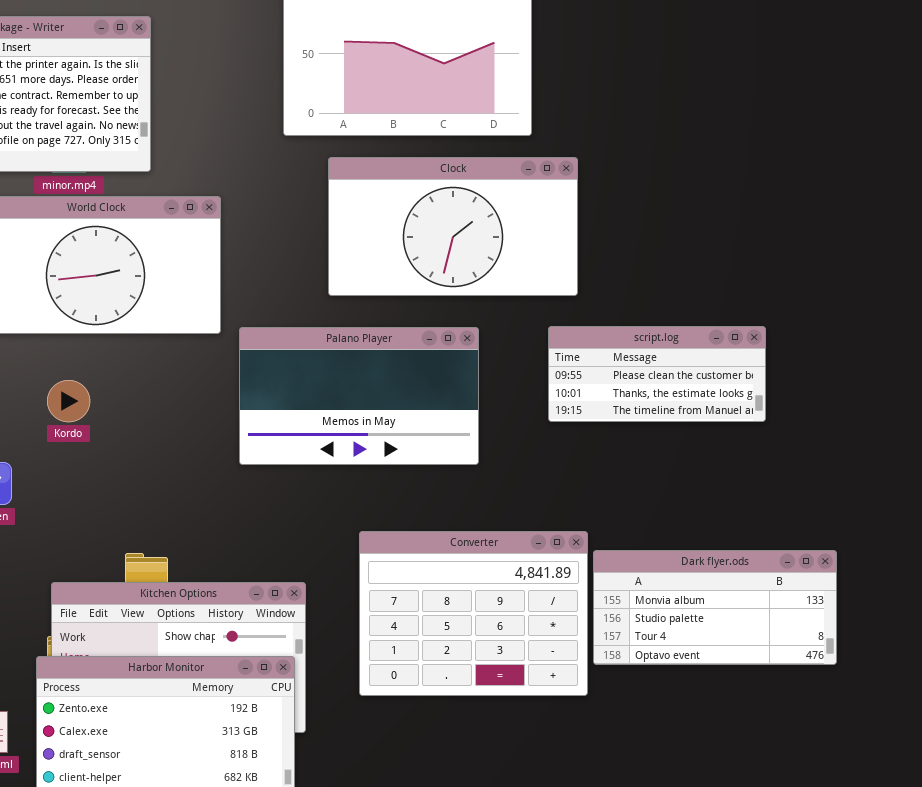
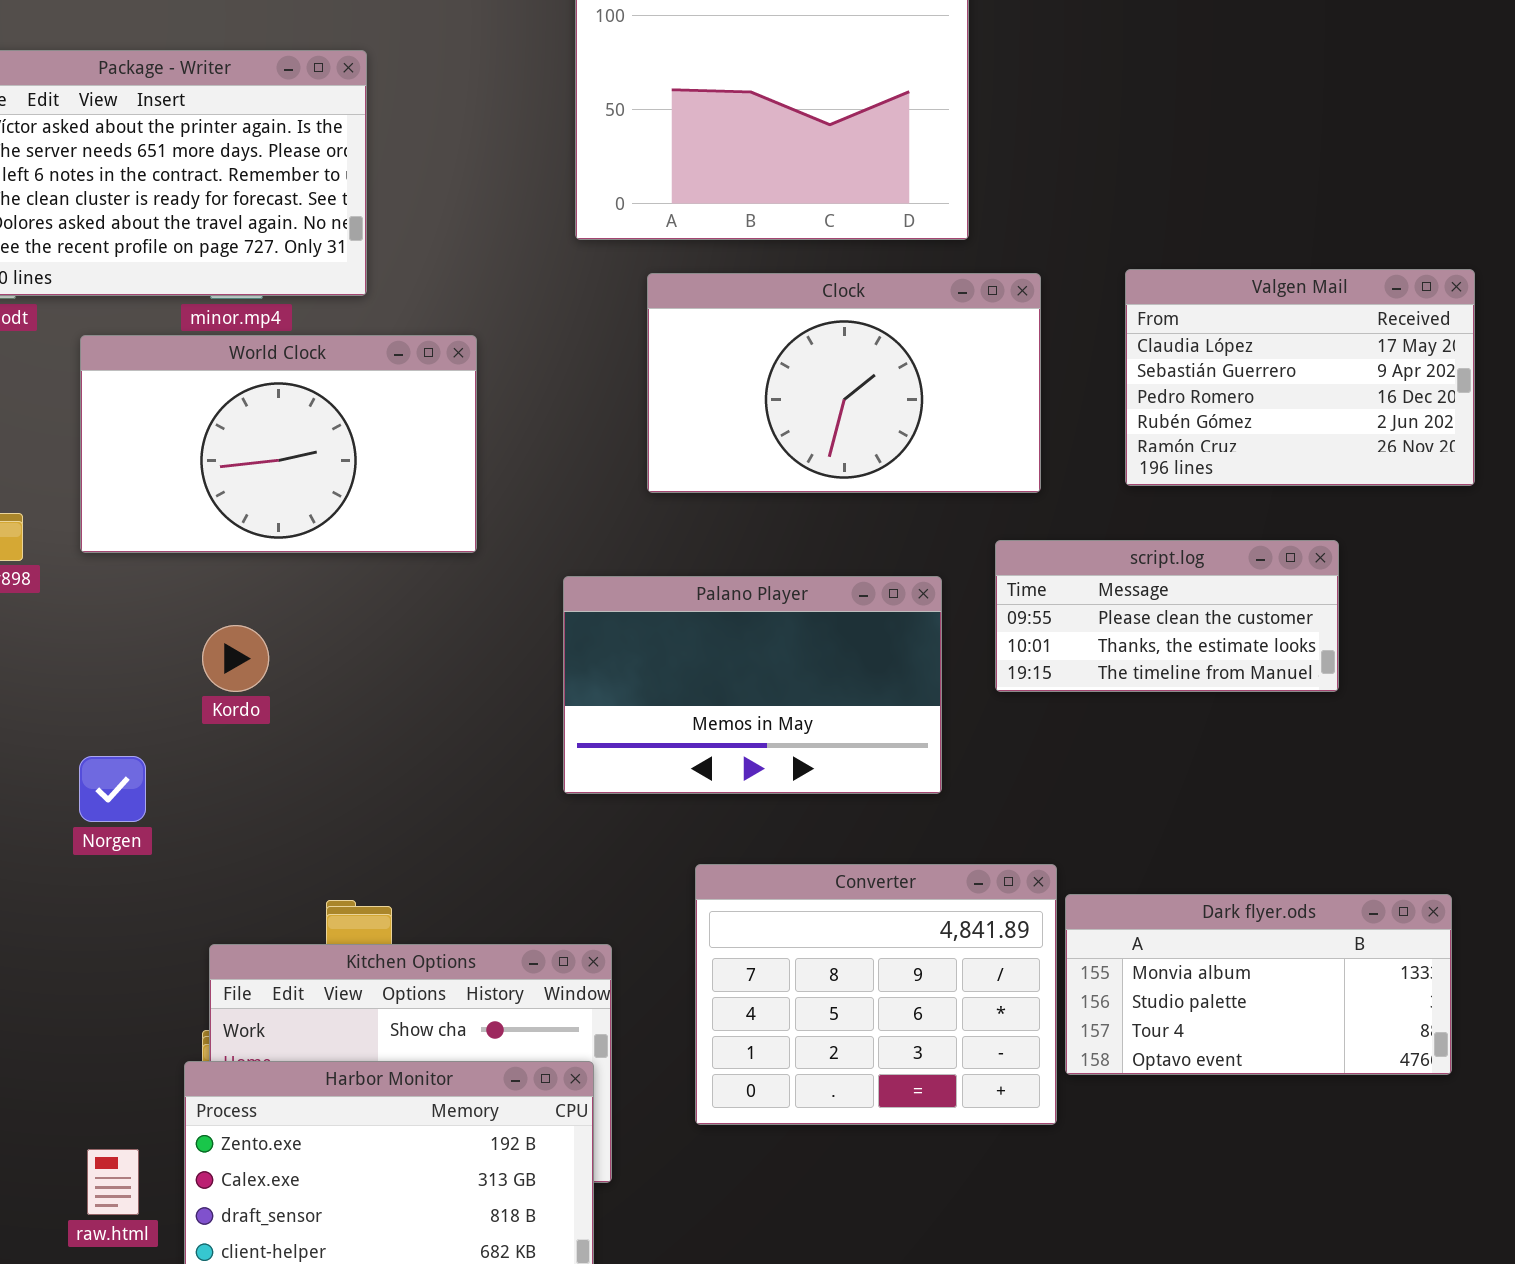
Valgen Mail: none -> [1125,269,1475,486], opened
Palano Player: [239,327,479,465] -> [563,576,942,794], moved

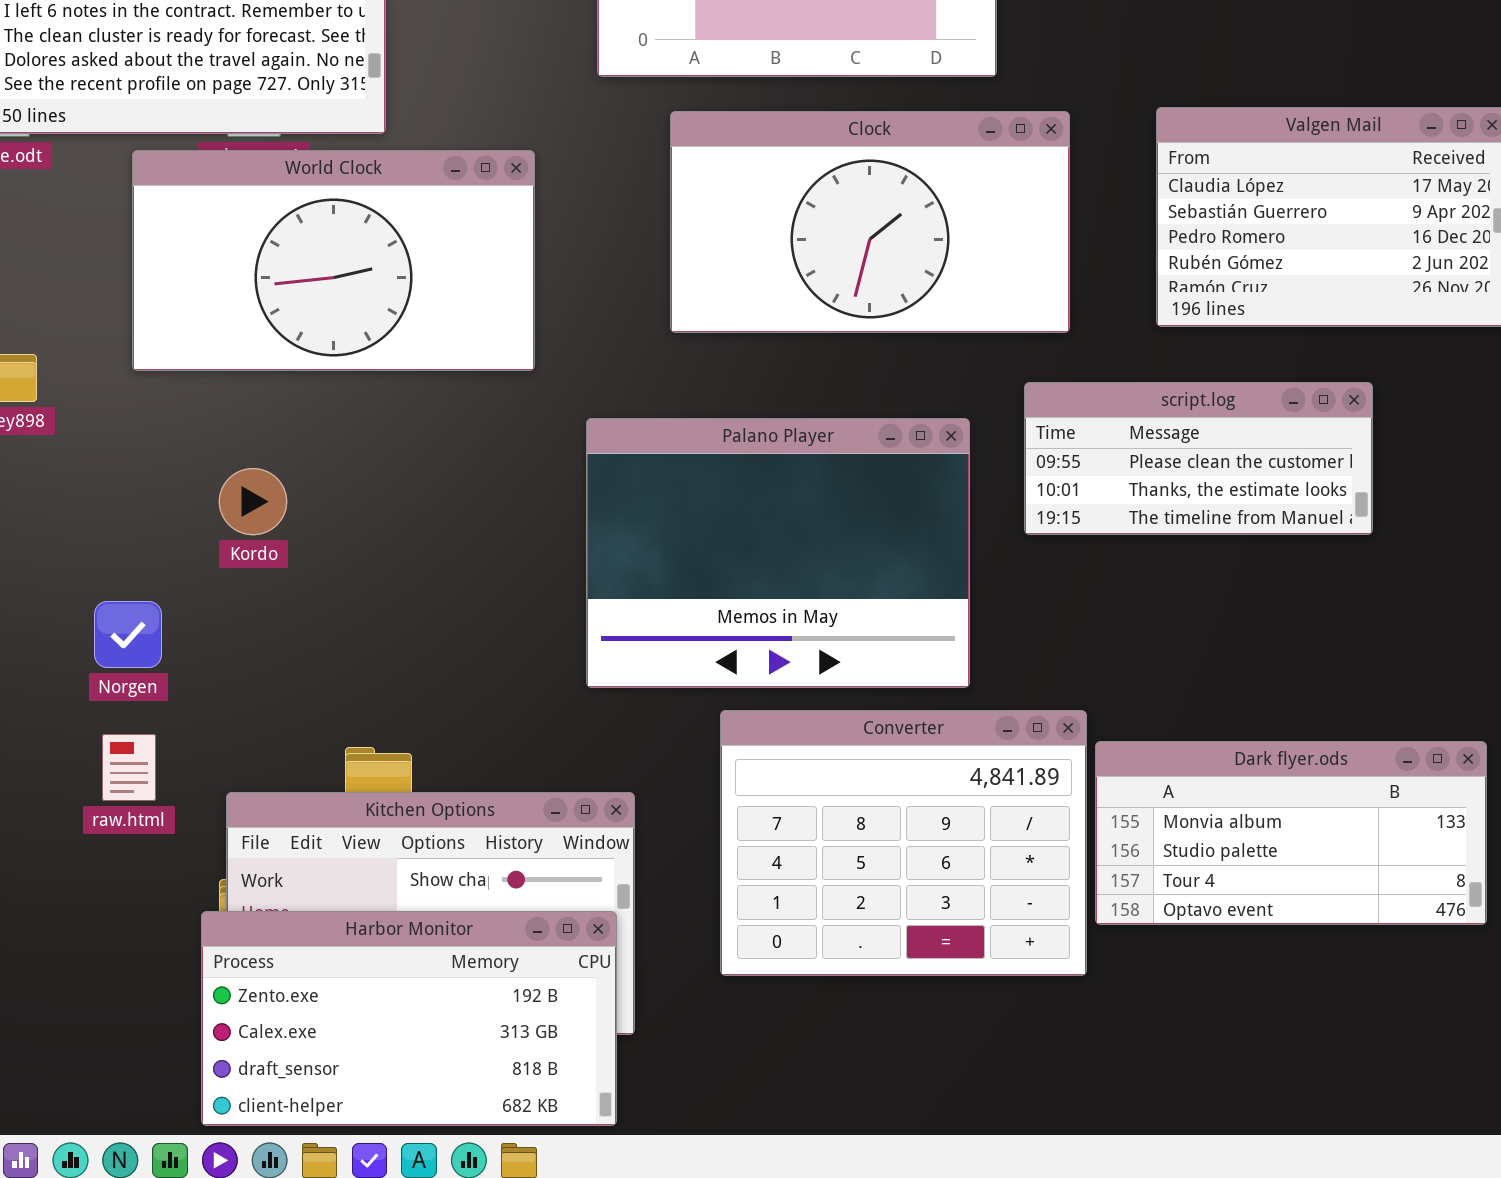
World Clock: [80,335,477,553] -> [132,150,535,371], moved
Palano Player: [563,576,942,794] -> [586,418,970,688], resized
raw.html: [87,1149,139,1215] -> [102,734,156,801], moved

